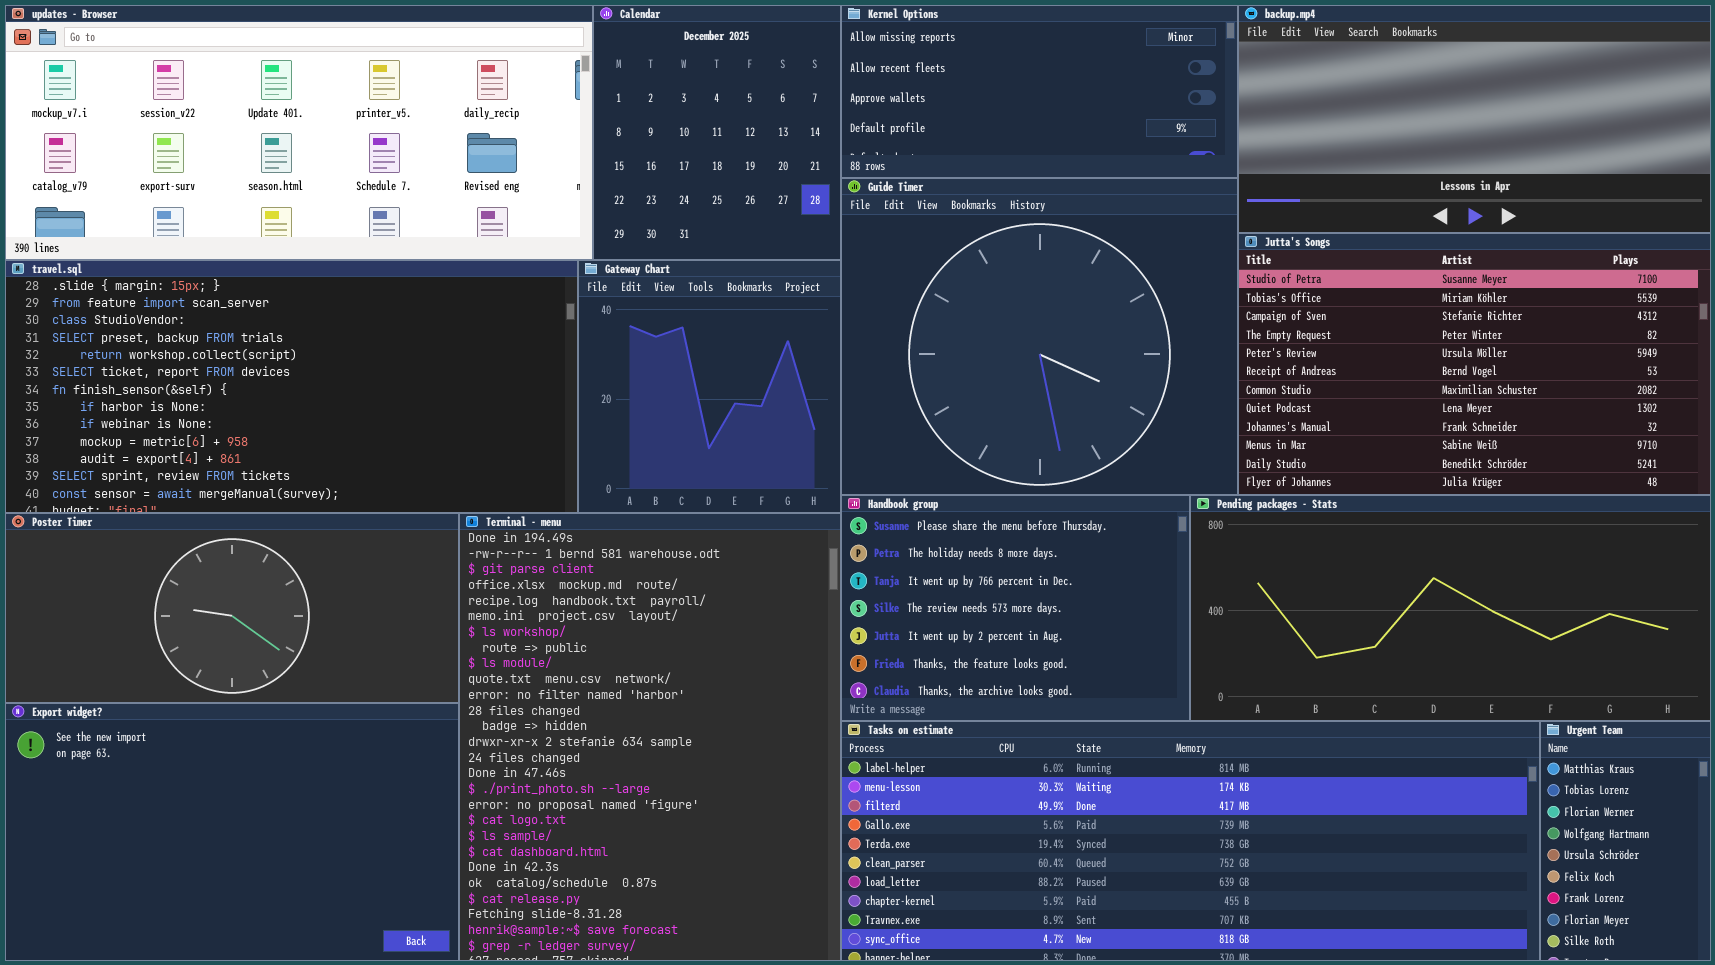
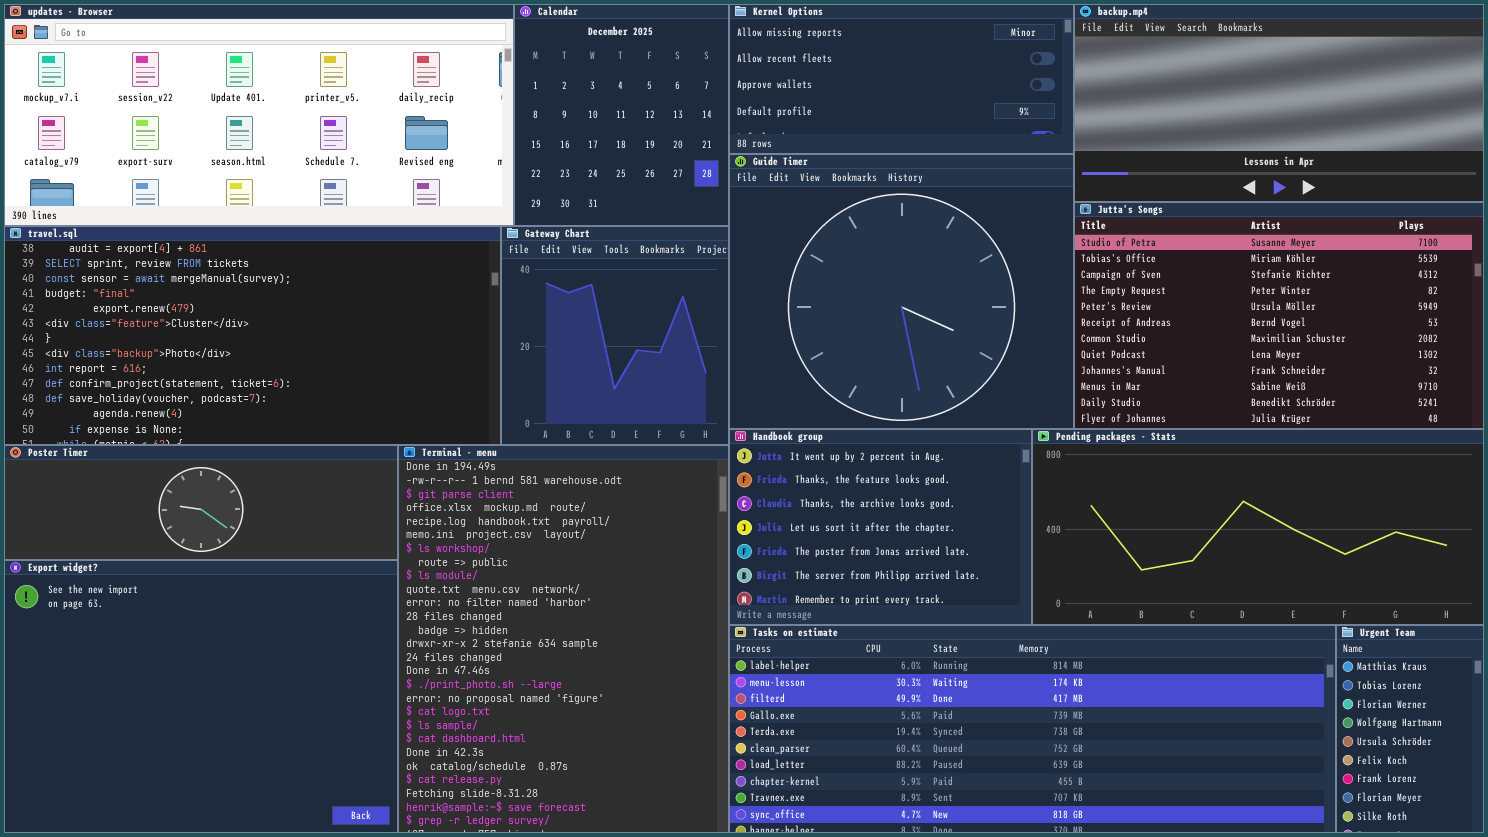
travel.sql: [5,260,578,513] -> [4,226,501,445], scrolled down 10 rows
Handbook group: [841,495,1190,721] -> [729,429,1032,625], scrolled down 4 rows
Poster Timer: [5,513,459,703] -> [4,445,398,560], resized
Export widget?: [5,703,459,961] -> [4,560,398,833], resized

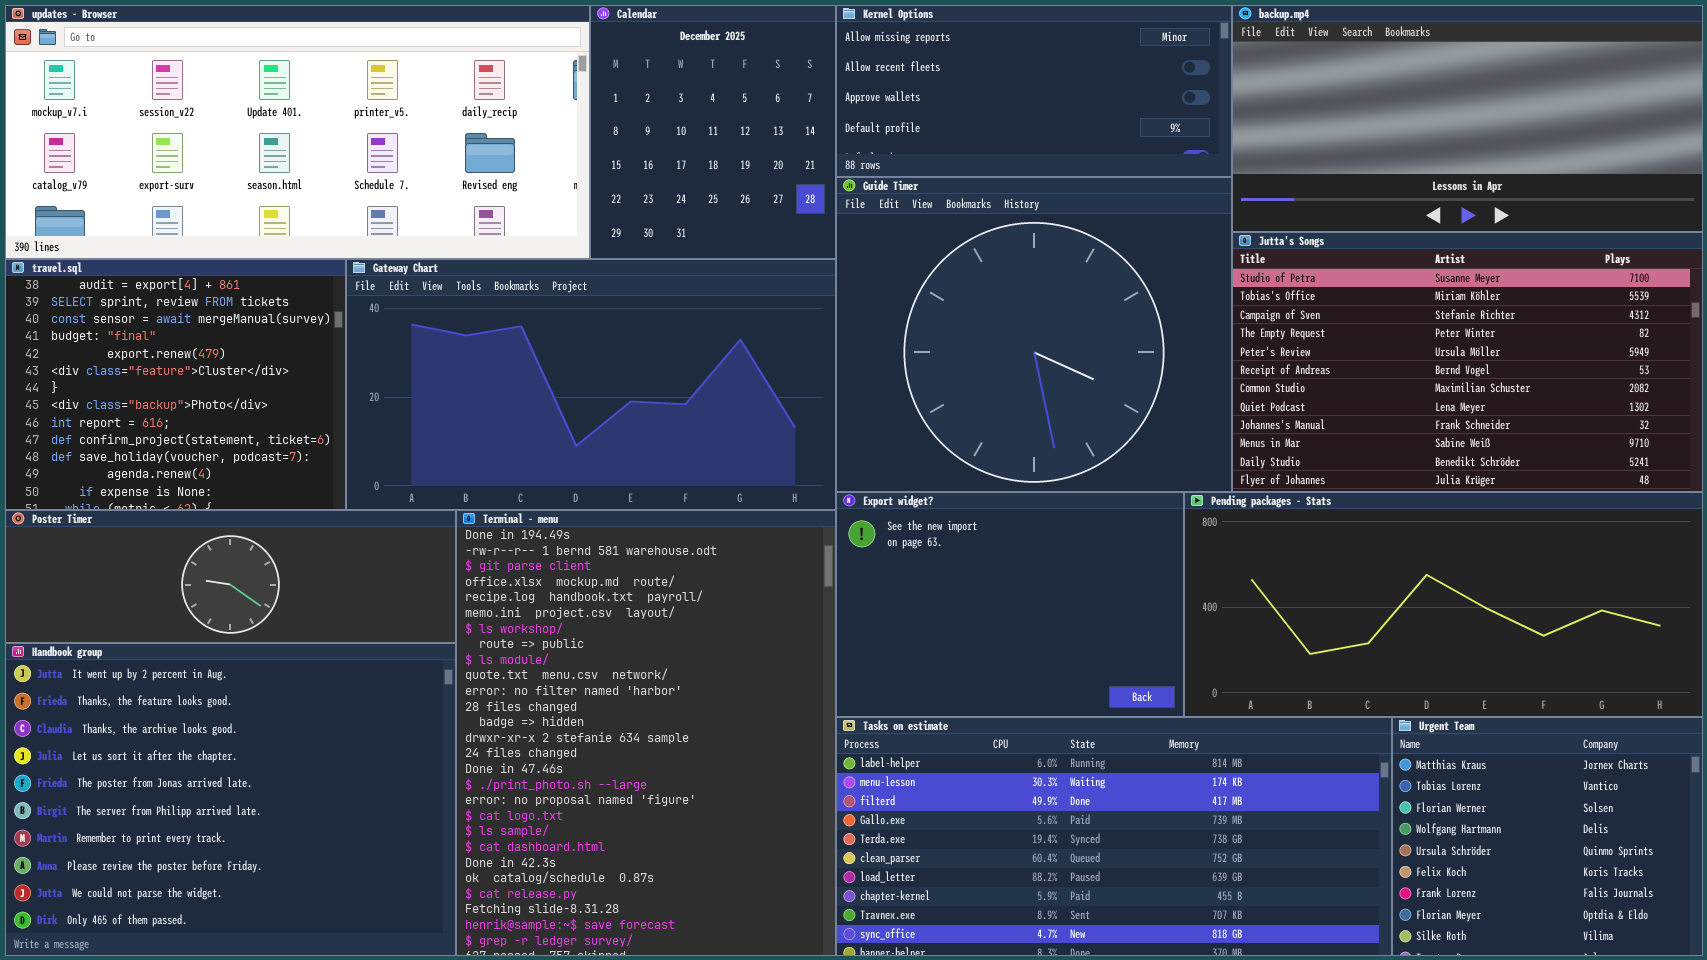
travel.sql: [4,226,501,445] -> [5,259,346,510], resized
Gateway Chart: [501,226,729,445] -> [346,259,836,510], resized
Handbook group: [729,429,1032,625] -> [5,643,456,956], moved, resized
Export widget?: [4,560,398,833] -> [836,492,1184,717], moved, resized
Tasks on estimate: [729,625,1336,833] -> [836,717,1392,956], resized
Urgent Team: [1336,625,1484,833] -> [1392,717,1703,956], resized

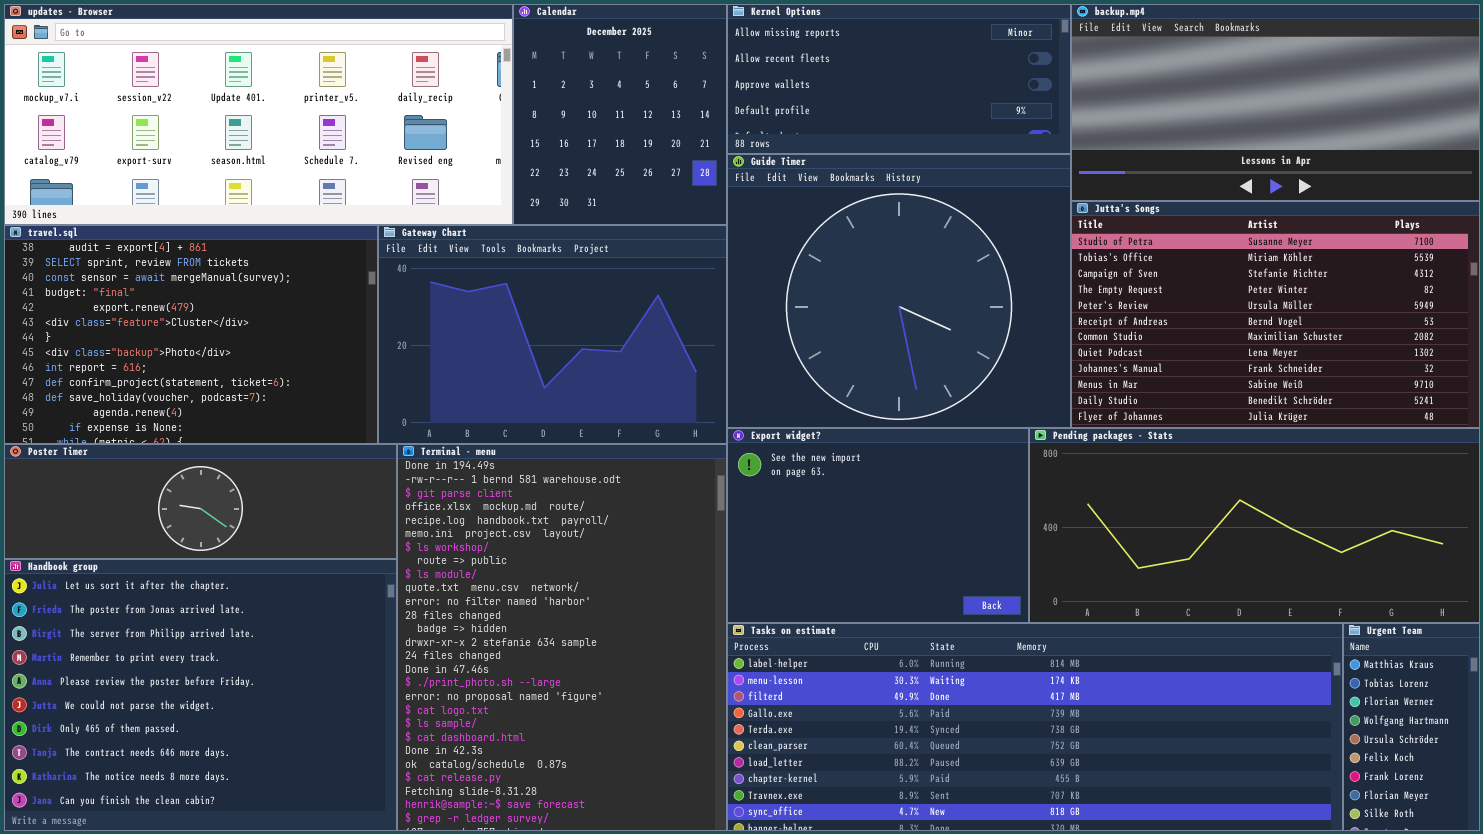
travel.sql: [5,259,346,510] -> [4,225,378,444], resized
Gateway Chart: [346,259,836,510] -> [378,225,727,444], resized
Handbook group: [5,643,456,956] -> [4,559,397,831], scrolled down 3 rows
Tasks on estimate: [836,717,1392,956] -> [727,623,1343,831], resized
Urgent Team: [1392,717,1703,956] -> [1343,623,1480,831], resized

